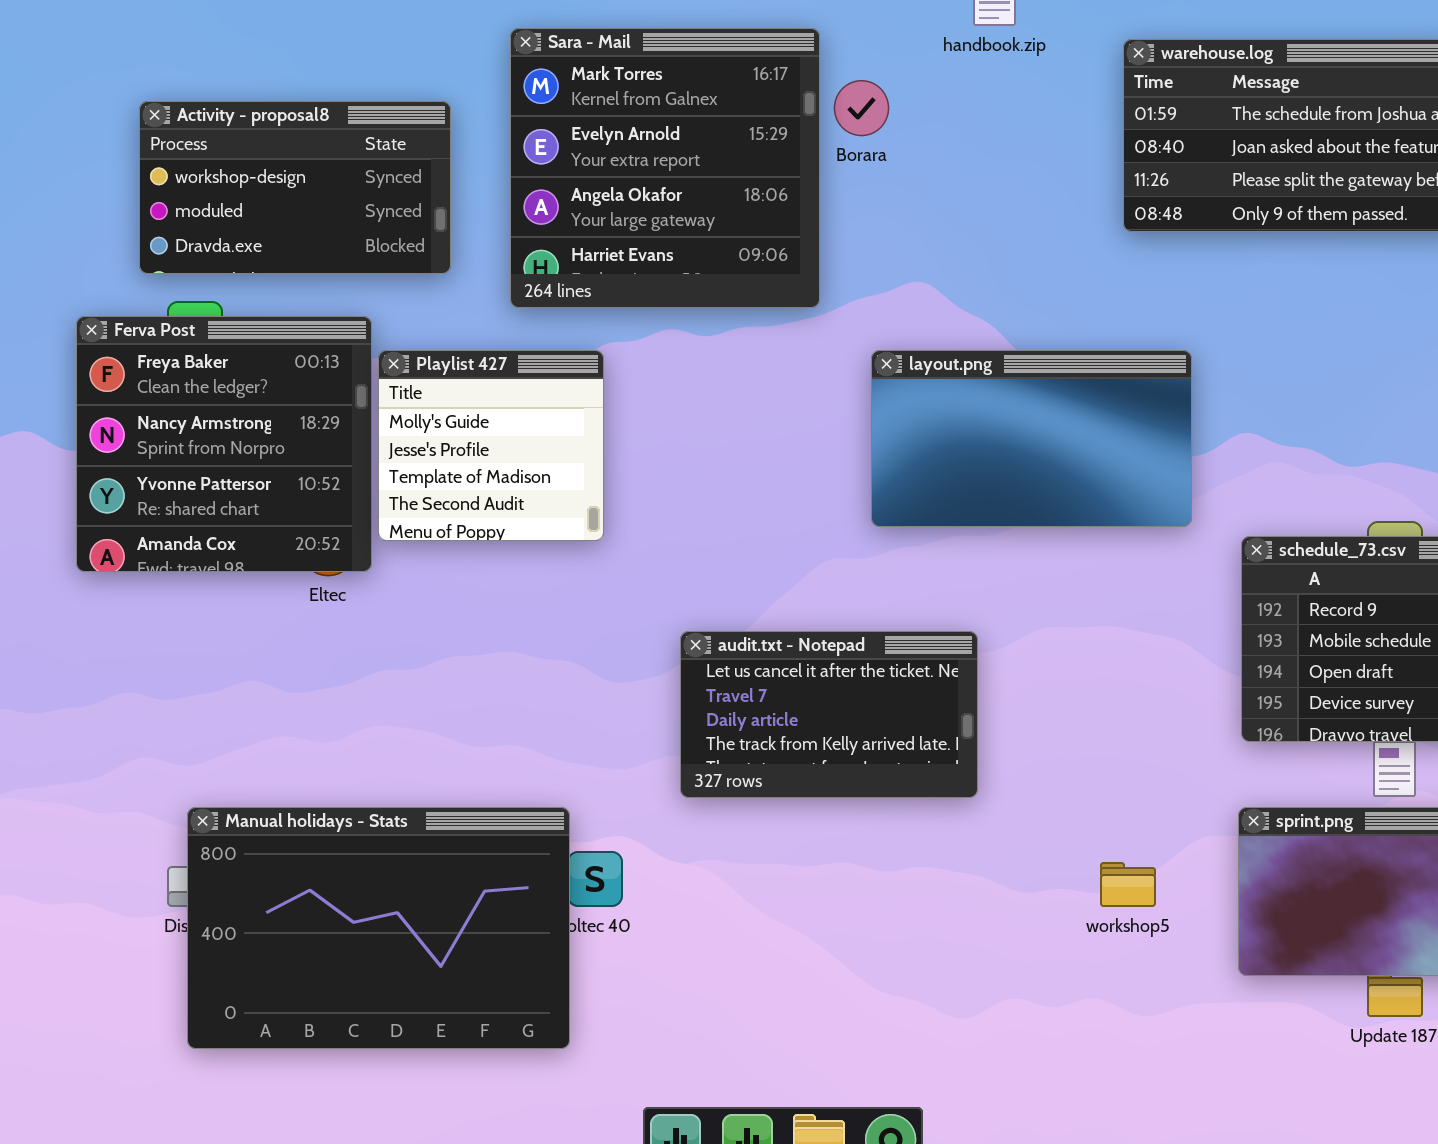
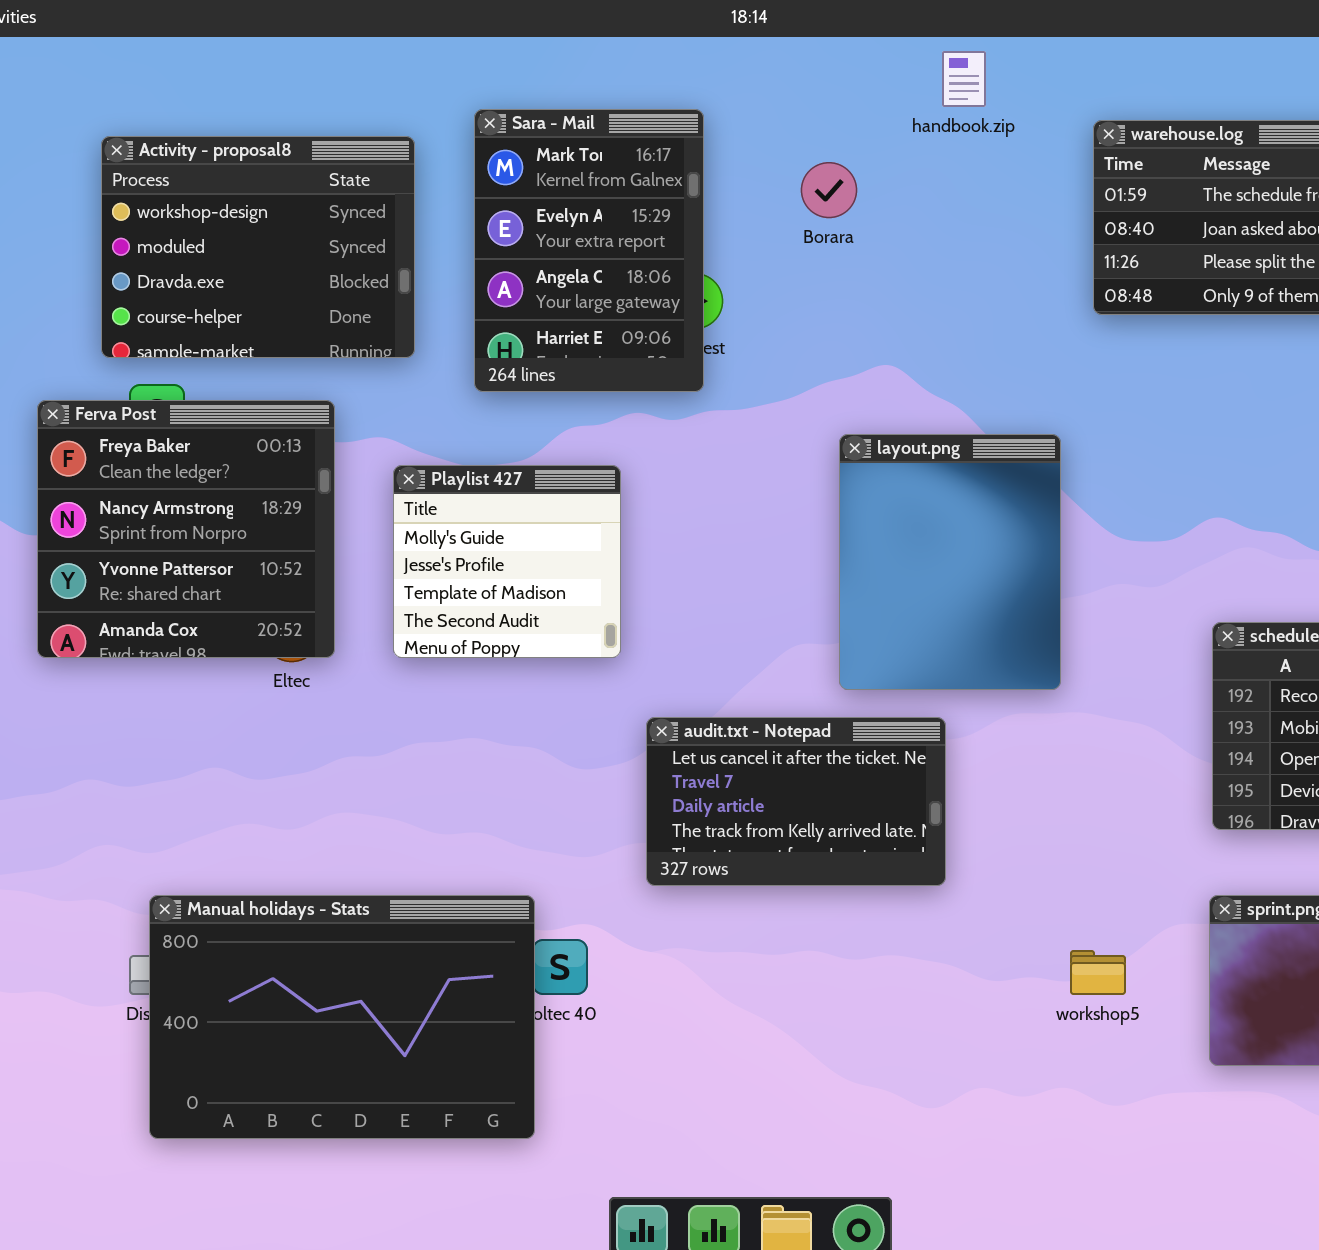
Sara - Mail: [510,28,820,308] -> [474,109,704,392], resized
Activity - proposal8: [139,101,451,274] -> [101,136,415,358], resized
Playlist 427: [378,350,604,541] -> [393,465,621,658], moved
layout.png: [871,350,1192,527] -> [839,434,1061,690], resized

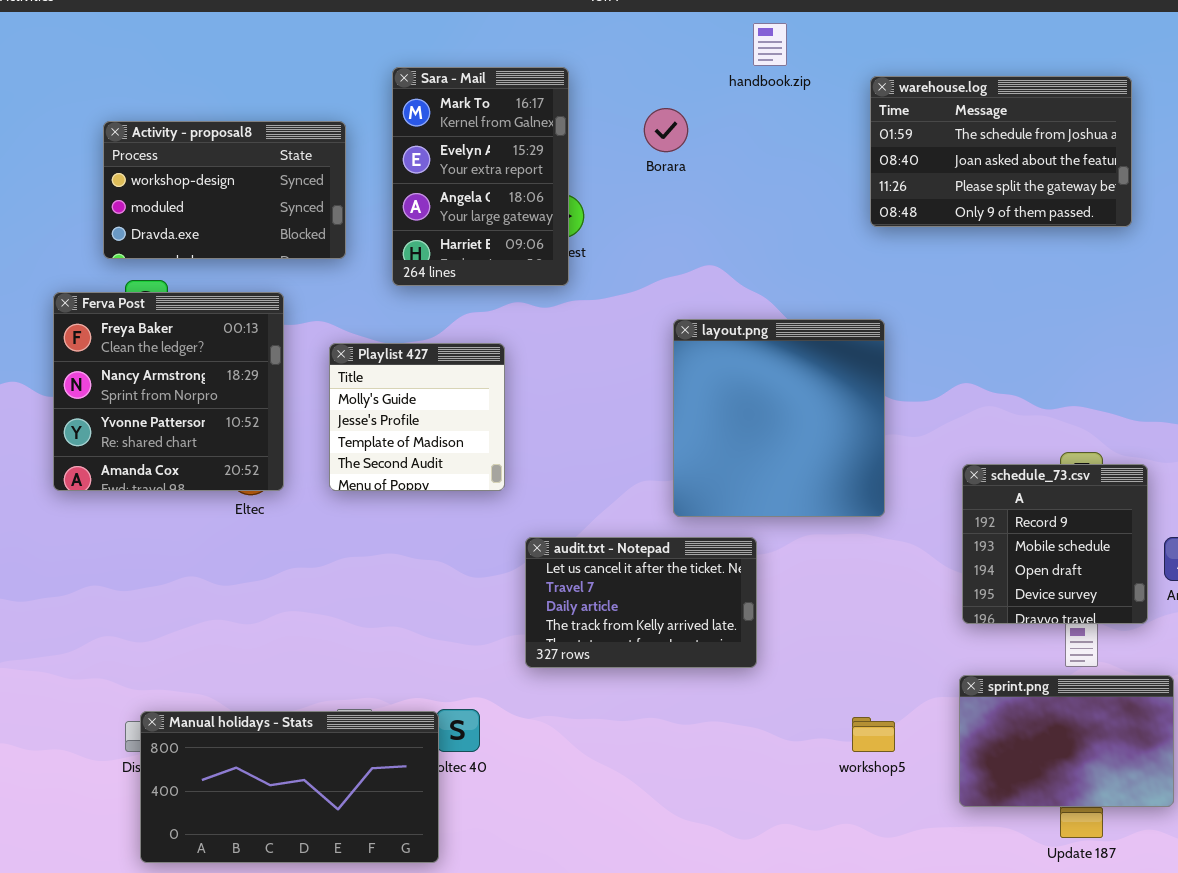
Activity - proposal8: [101,136,415,358] -> [103,121,346,259], resized
layout.png: [839,434,1061,690] -> [673,319,885,517], resized
Manual holidays - Stats: [149,895,535,1139] -> [140,711,439,863], resized

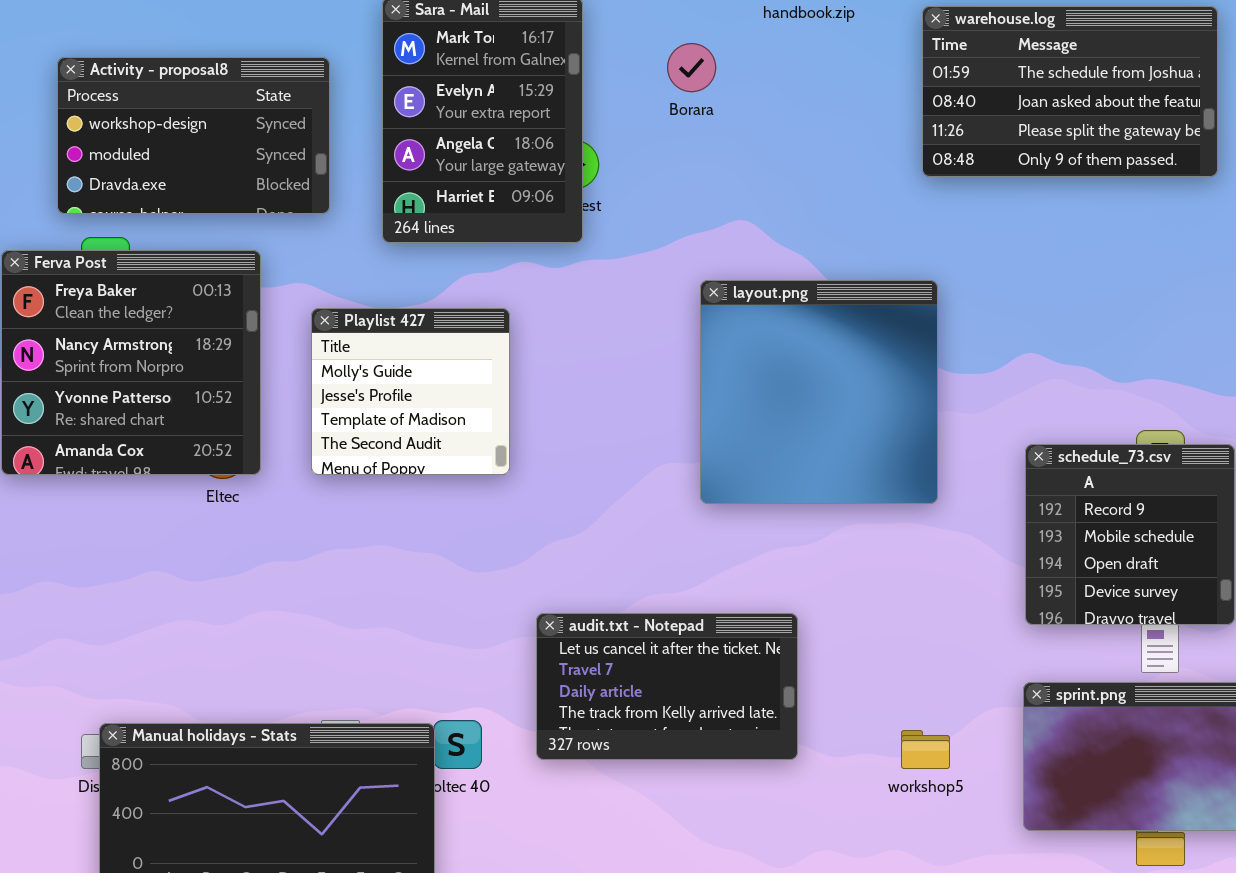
audit.txt - Notepad: [525,537,757,668] -> [536,613,798,760], moved

